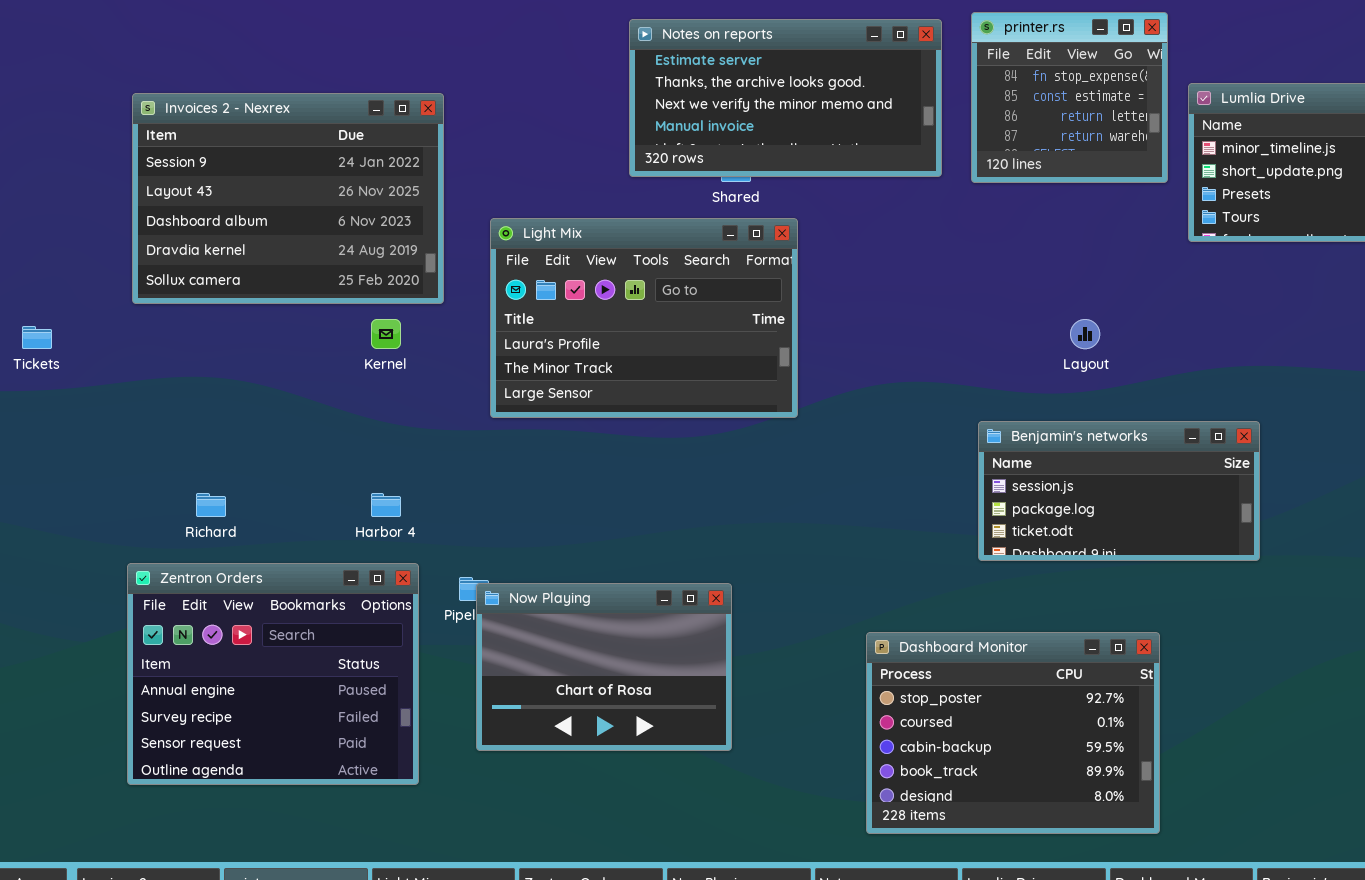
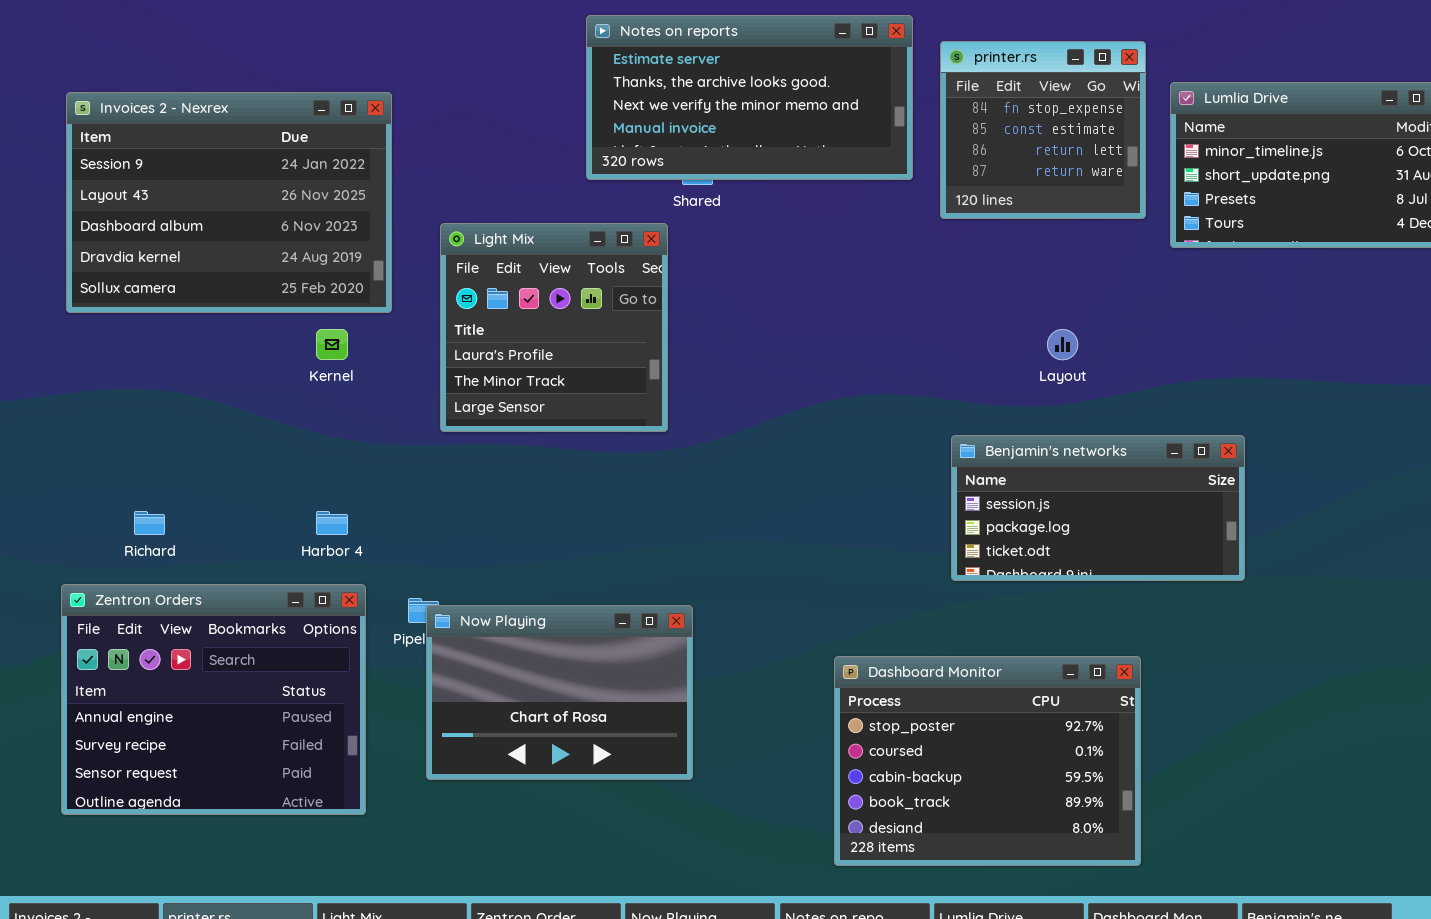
printer.rs: [971,12,1168,183] -> [940,41,1146,219], moved
Light Mix: [490,218,798,418] -> [440,223,668,432], resized

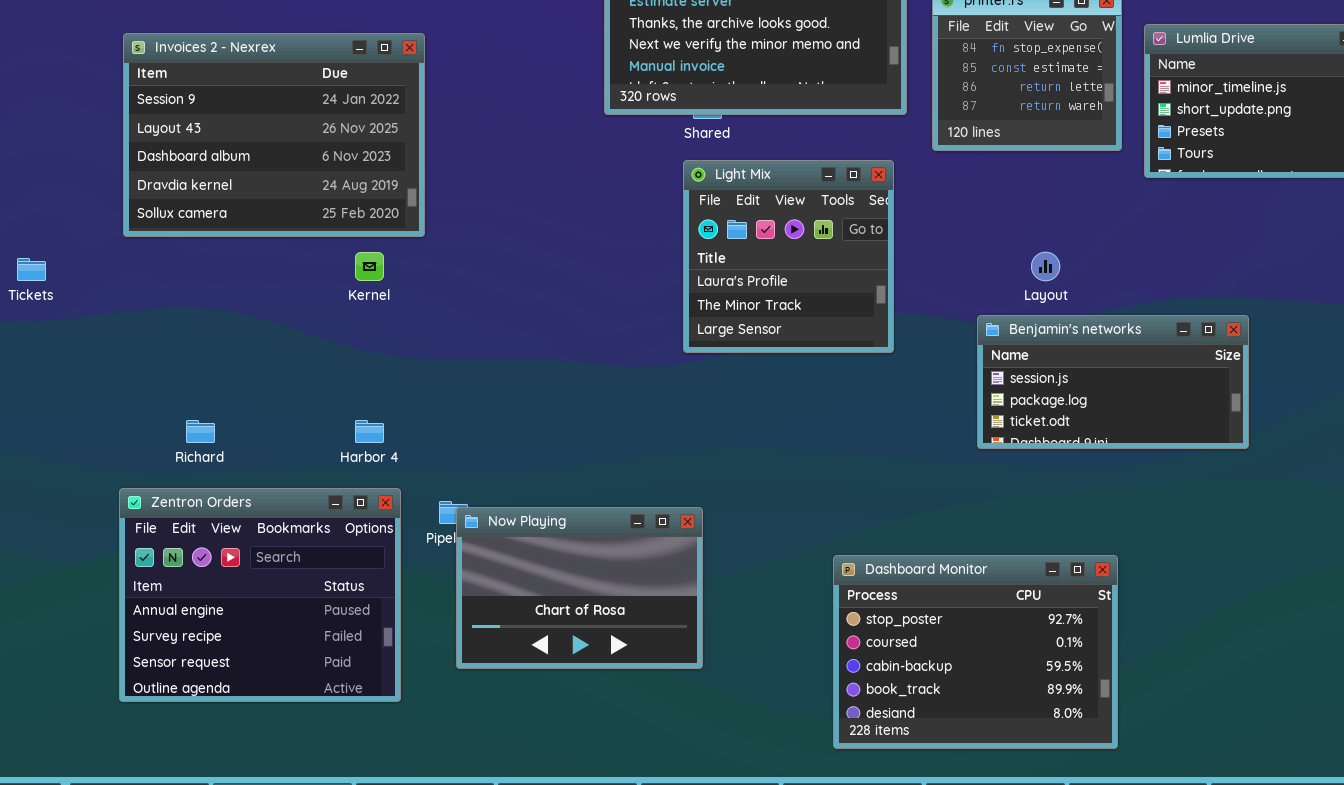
Light Mix: [440,223,668,432] -> [683,160,894,353], moved
Benjamin's networks: [951,435,1245,581] -> [977,315,1249,449], moved

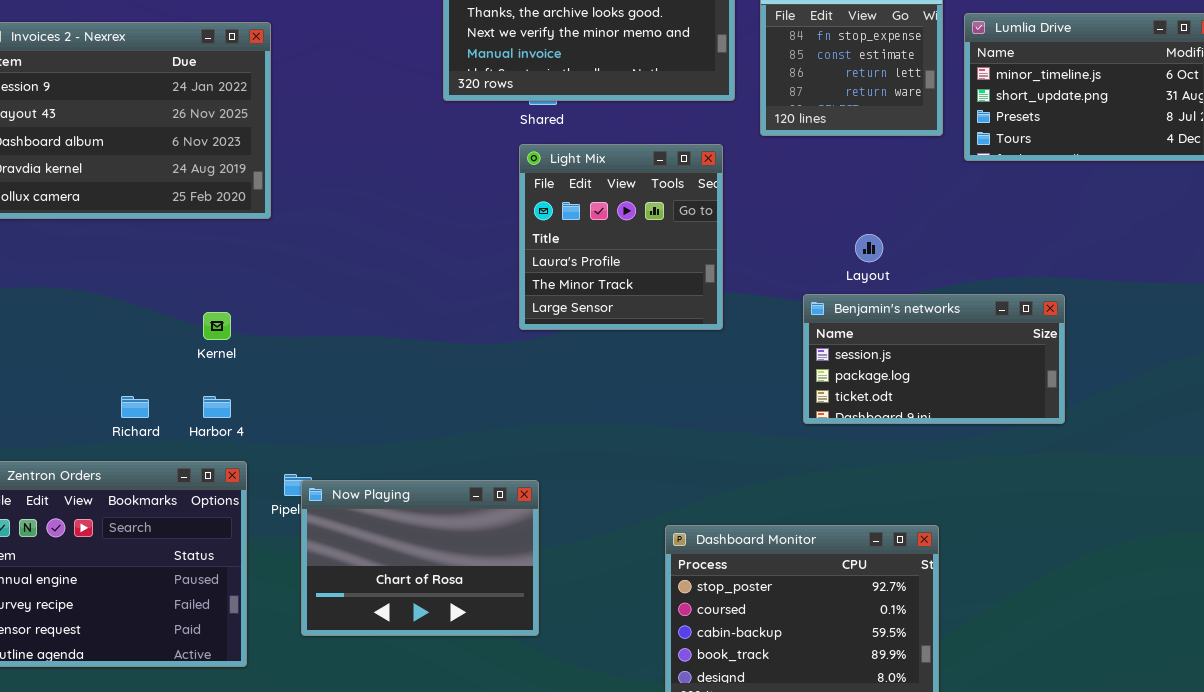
Kernel: [355,252,384,281] -> [203,312,231,340], moved
Richard: [186,420,215,443] -> [121,396,149,418], moved

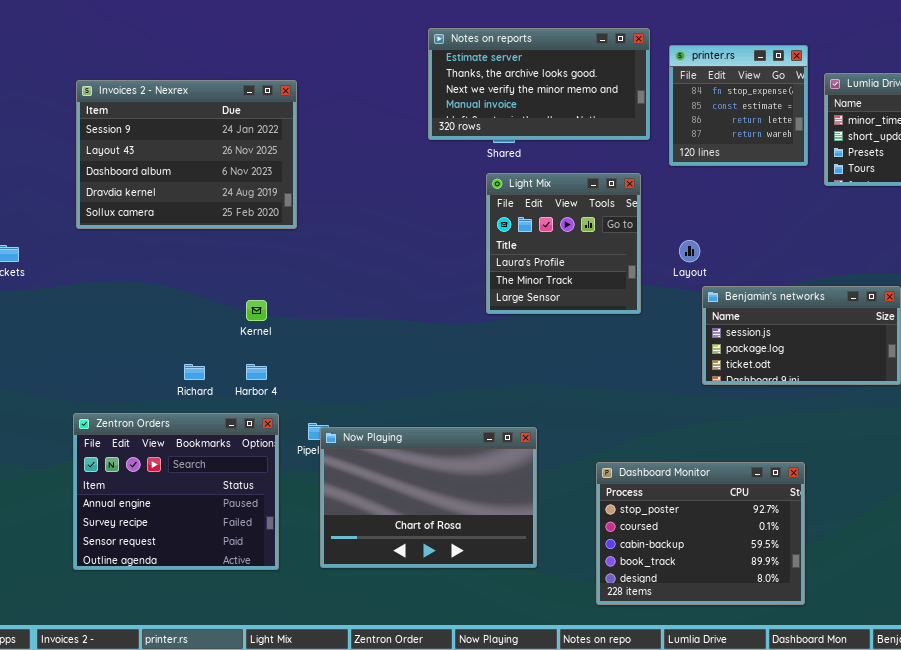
Layout: [855,234,883,262] -> [679,240,700,262], moved
Now Playing: [301,480,539,636] -> [320,427,537,568], resized

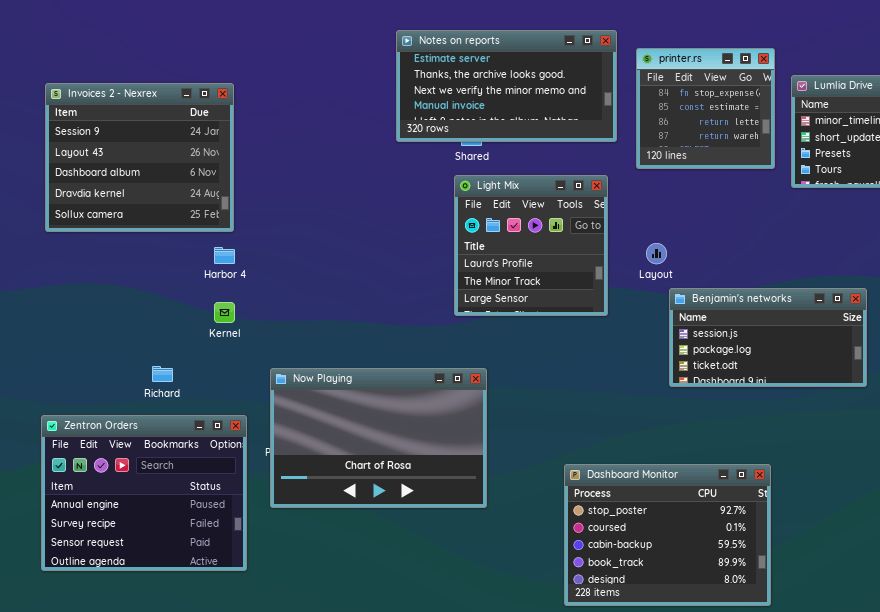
Invoices 2 - Nexrex: [76,80,297,229] -> [45,83,234,232], resized
Harbor 4: [246,364,267,380] -> [214,247,235,264], moved
Now Playing: [320,427,537,568] -> [270,368,487,508], moved

